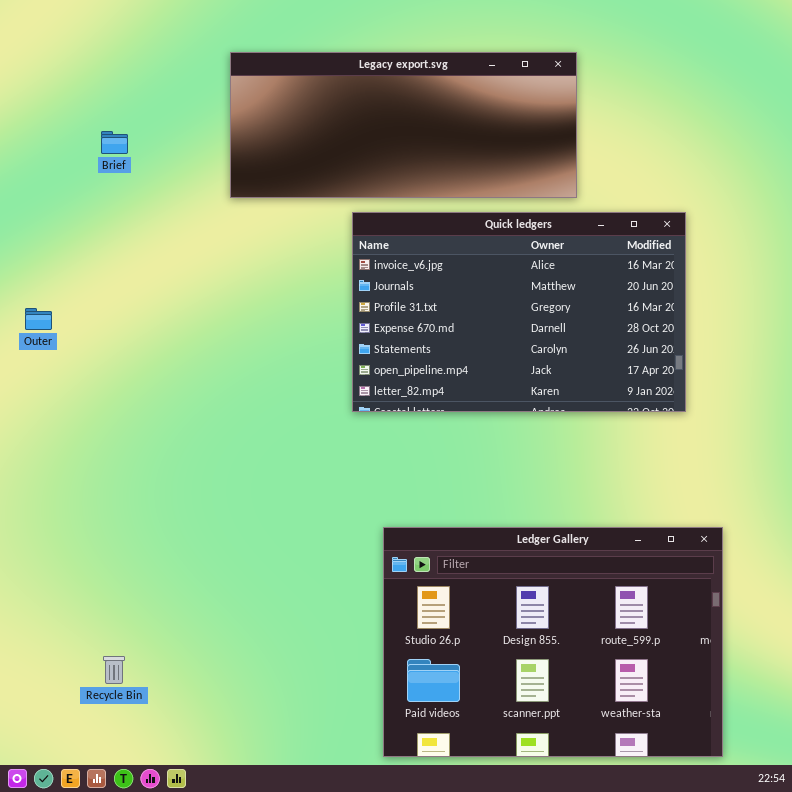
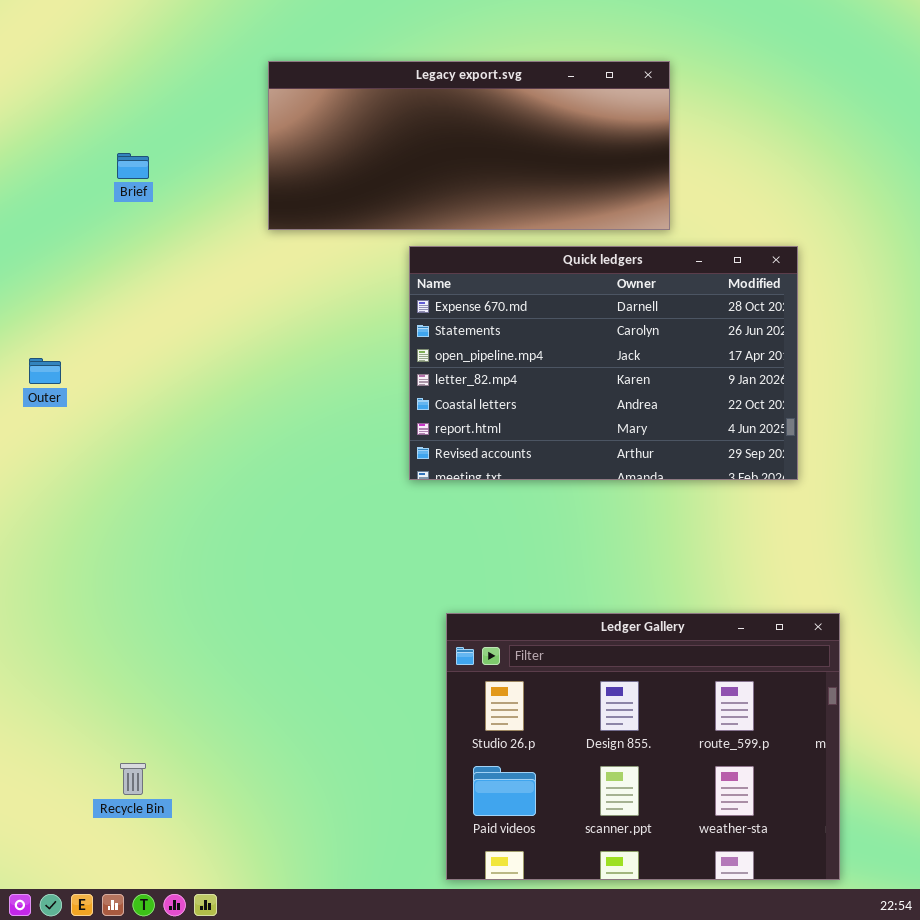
Quick ledgers: [352,212,686,412] -> [409,246,798,480], scrolled down 3 rows

